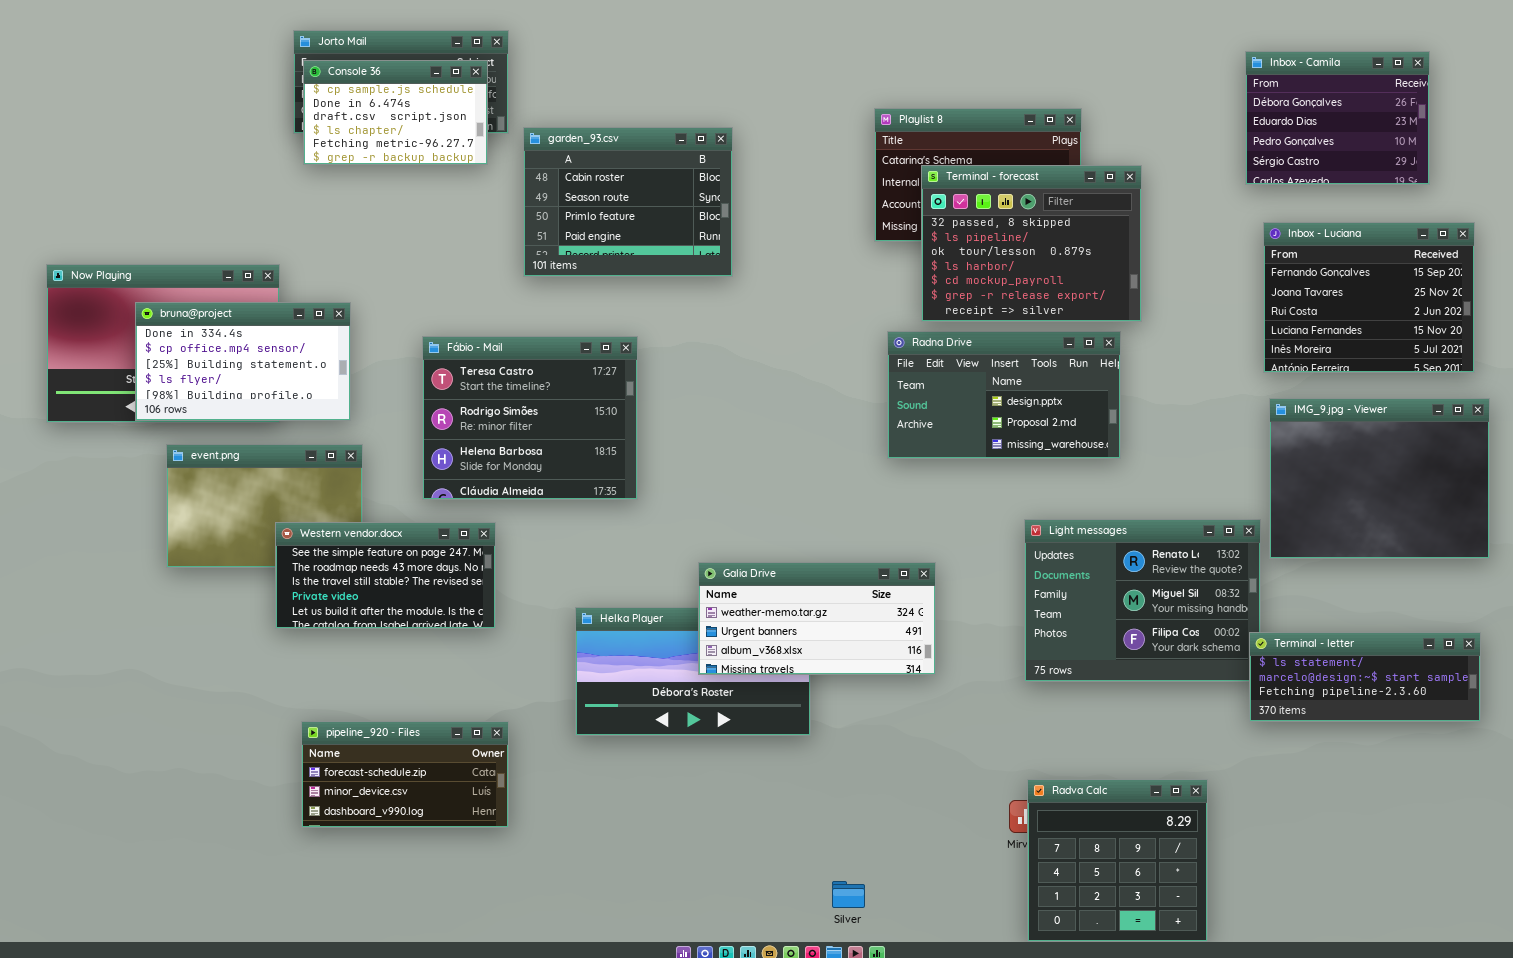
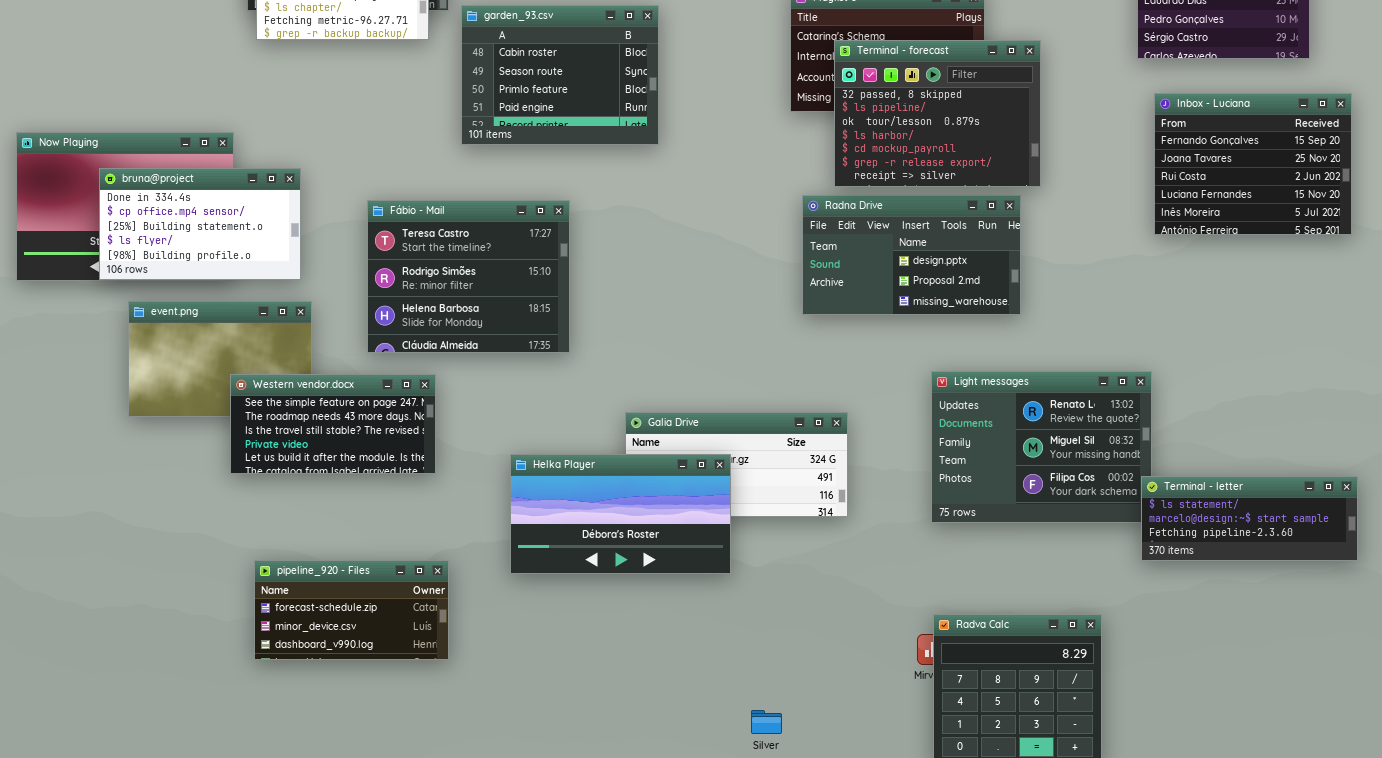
IMG_9.jpg - Viewer: [1269,398,1490,559] -> none, closed
Helka Player: [575,607,811,736] -> [510,454,731,574], raised

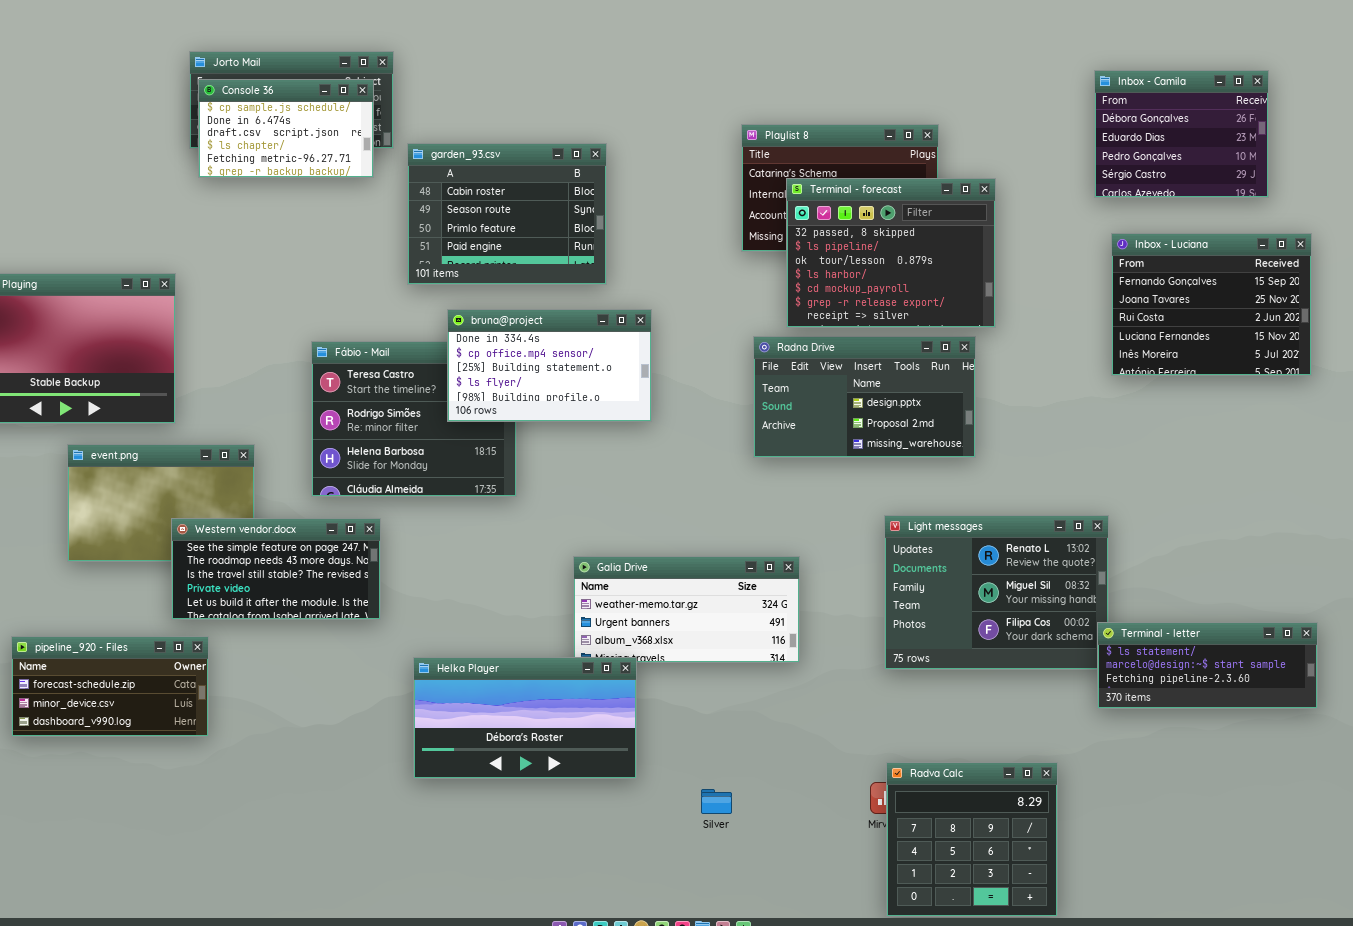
bruna@project: [99,168,301,280] -> [447,309,652,422], moved
Helka Player: [510,454,731,574] -> [413,657,637,779], moved
pipeline_920 - Files: [254,560,449,660] -> [11,636,209,737], moved
Silver: [751,710,782,734] -> [701,789,732,814], moved

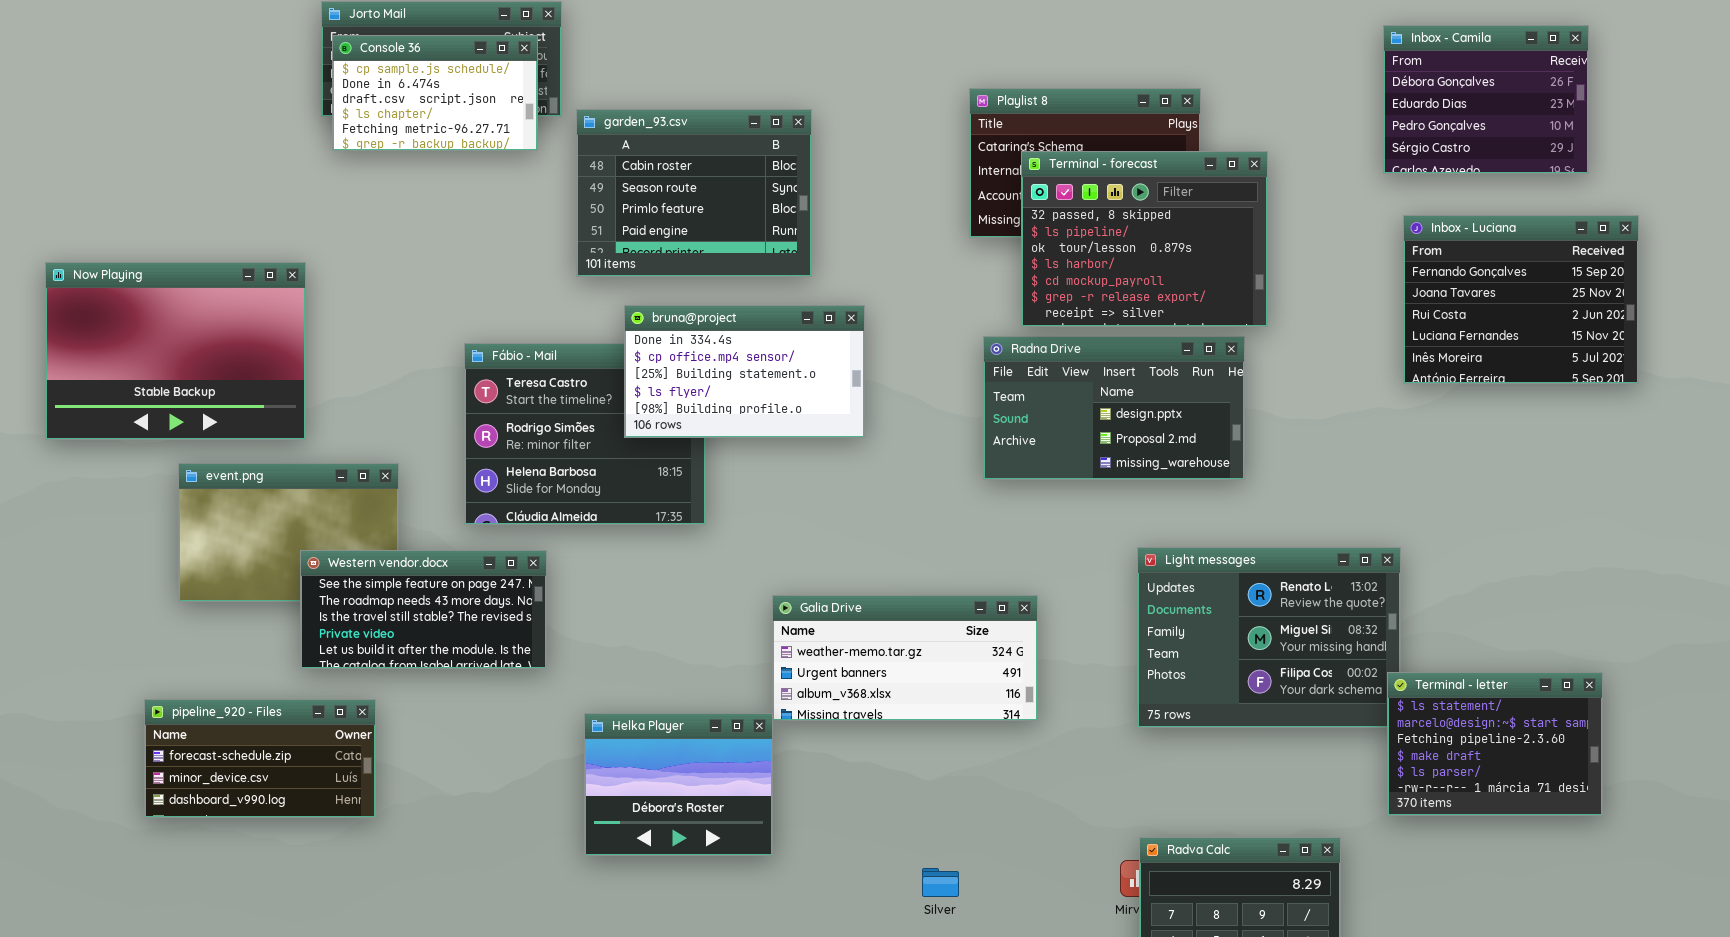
Terminal - letter: [1097,622,1318,709] -> [1387,672,1603,816], resized
pipeline_920 - Files: [11,636,209,737] -> [144,699,376,818], moved
Helka Player: [413,657,637,779] -> [584,713,773,856], resized

